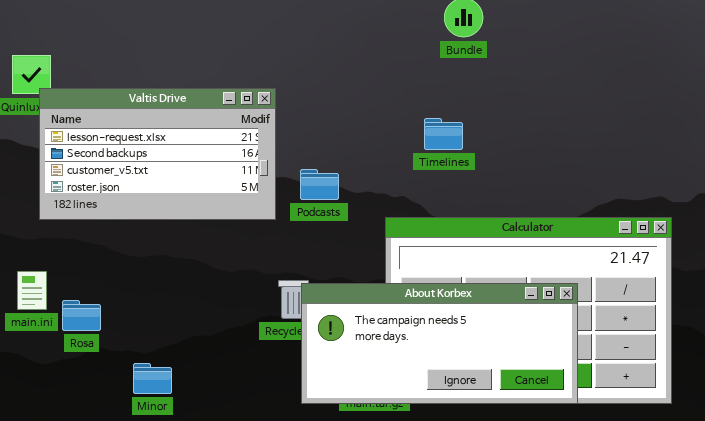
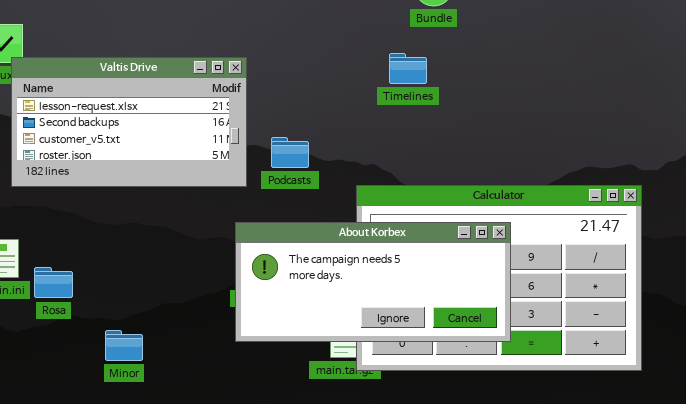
Timelines: [424,118,463,150] -> [389,53,427,84], moved
About Korbex: [301,283,578,404] -> [235,222,511,342], moved

